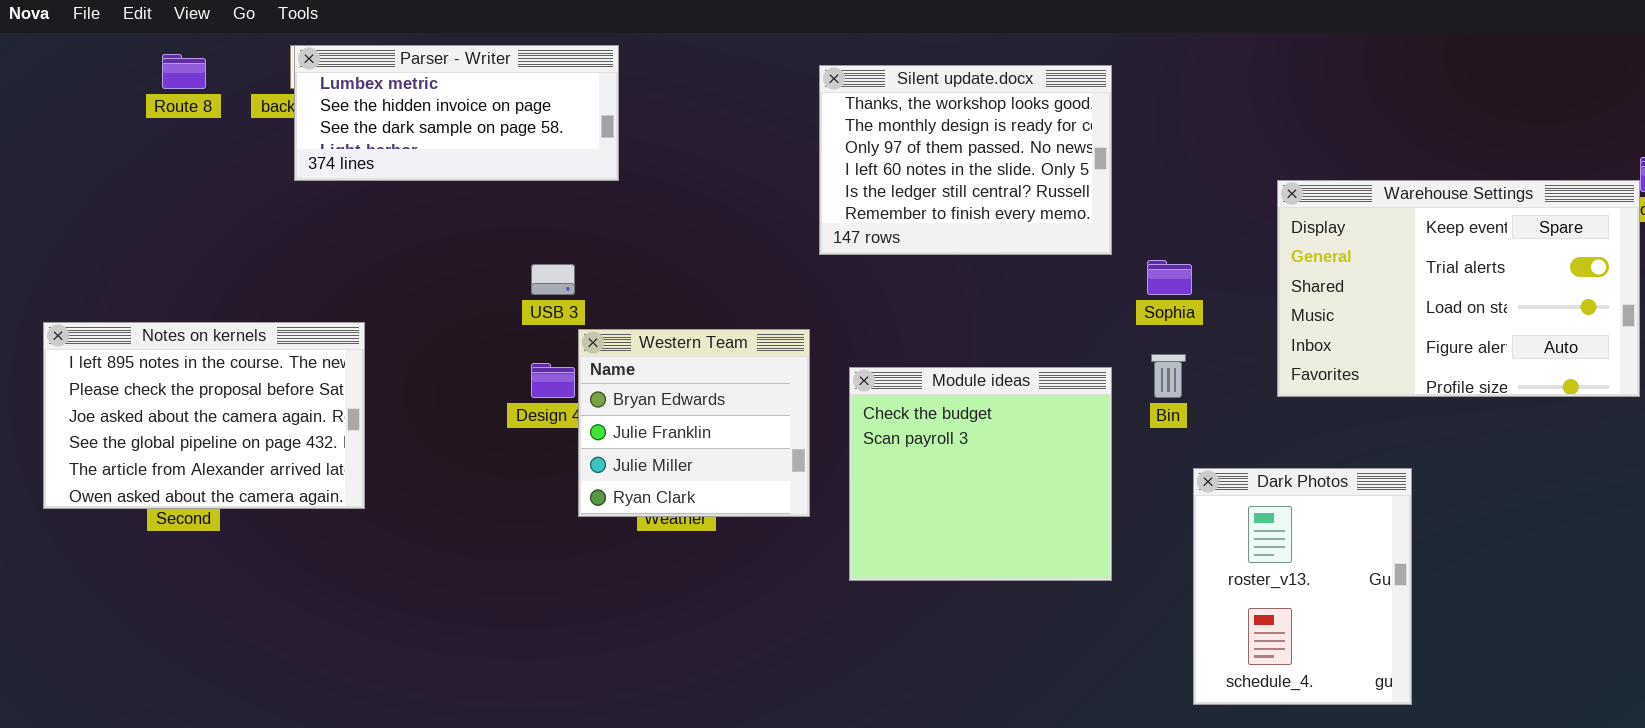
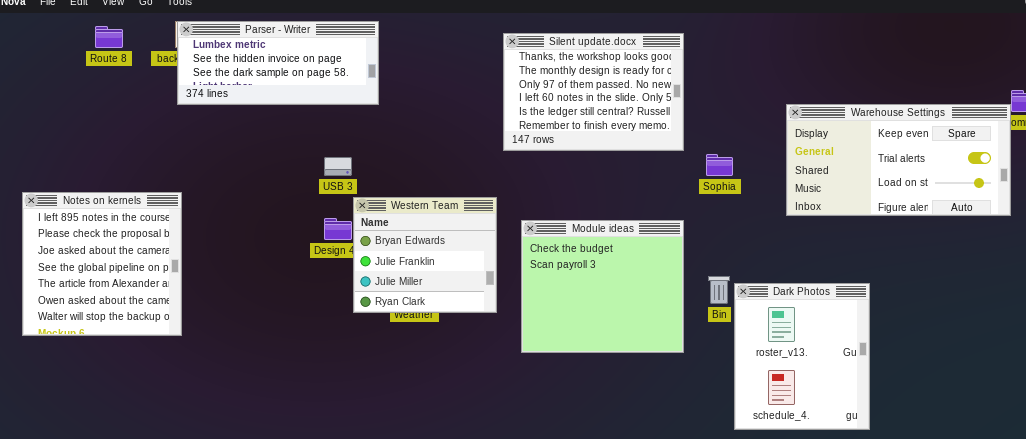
Warehouse Settings: [1277,180,1640,397] -> [786,104,1011,216], resized
Notes on kernels: [43,322,365,509] -> [22,192,182,336], resized
Bin: [1151,354,1186,398] -> [708,276,730,304], moved

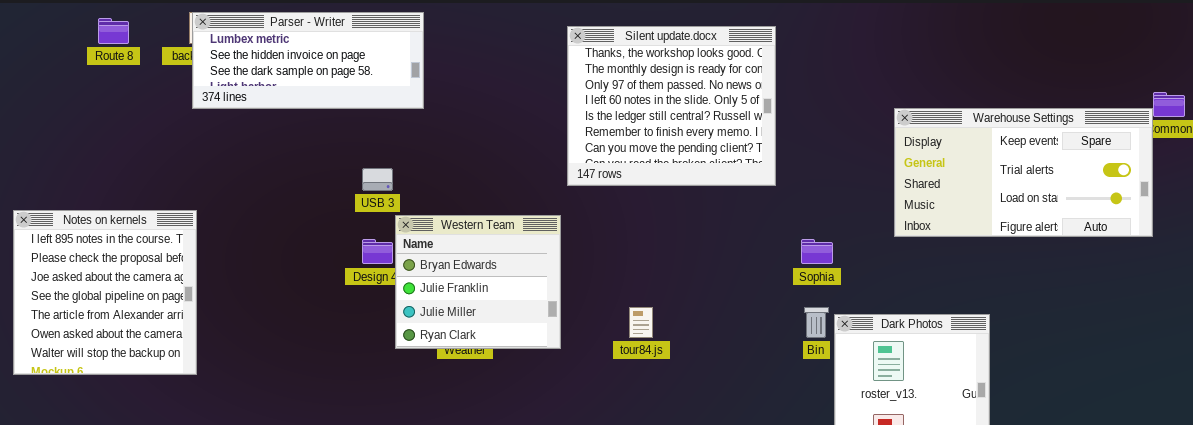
Silent update.docx: [503,33,684,151] -> [567,26,776,186], resized
Sophia: [706,154,733,176] -> [801,239,833,264], moved
Module ideas: [521,220,684,353] -> none, closed

